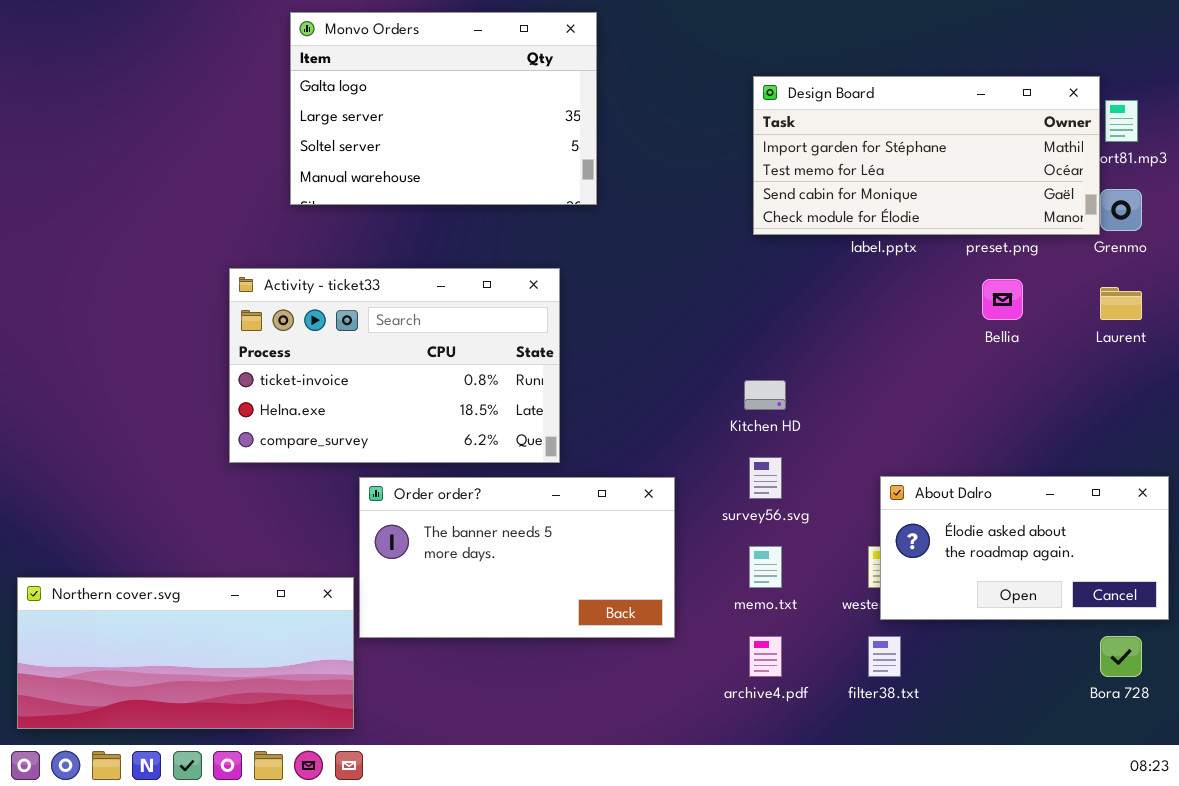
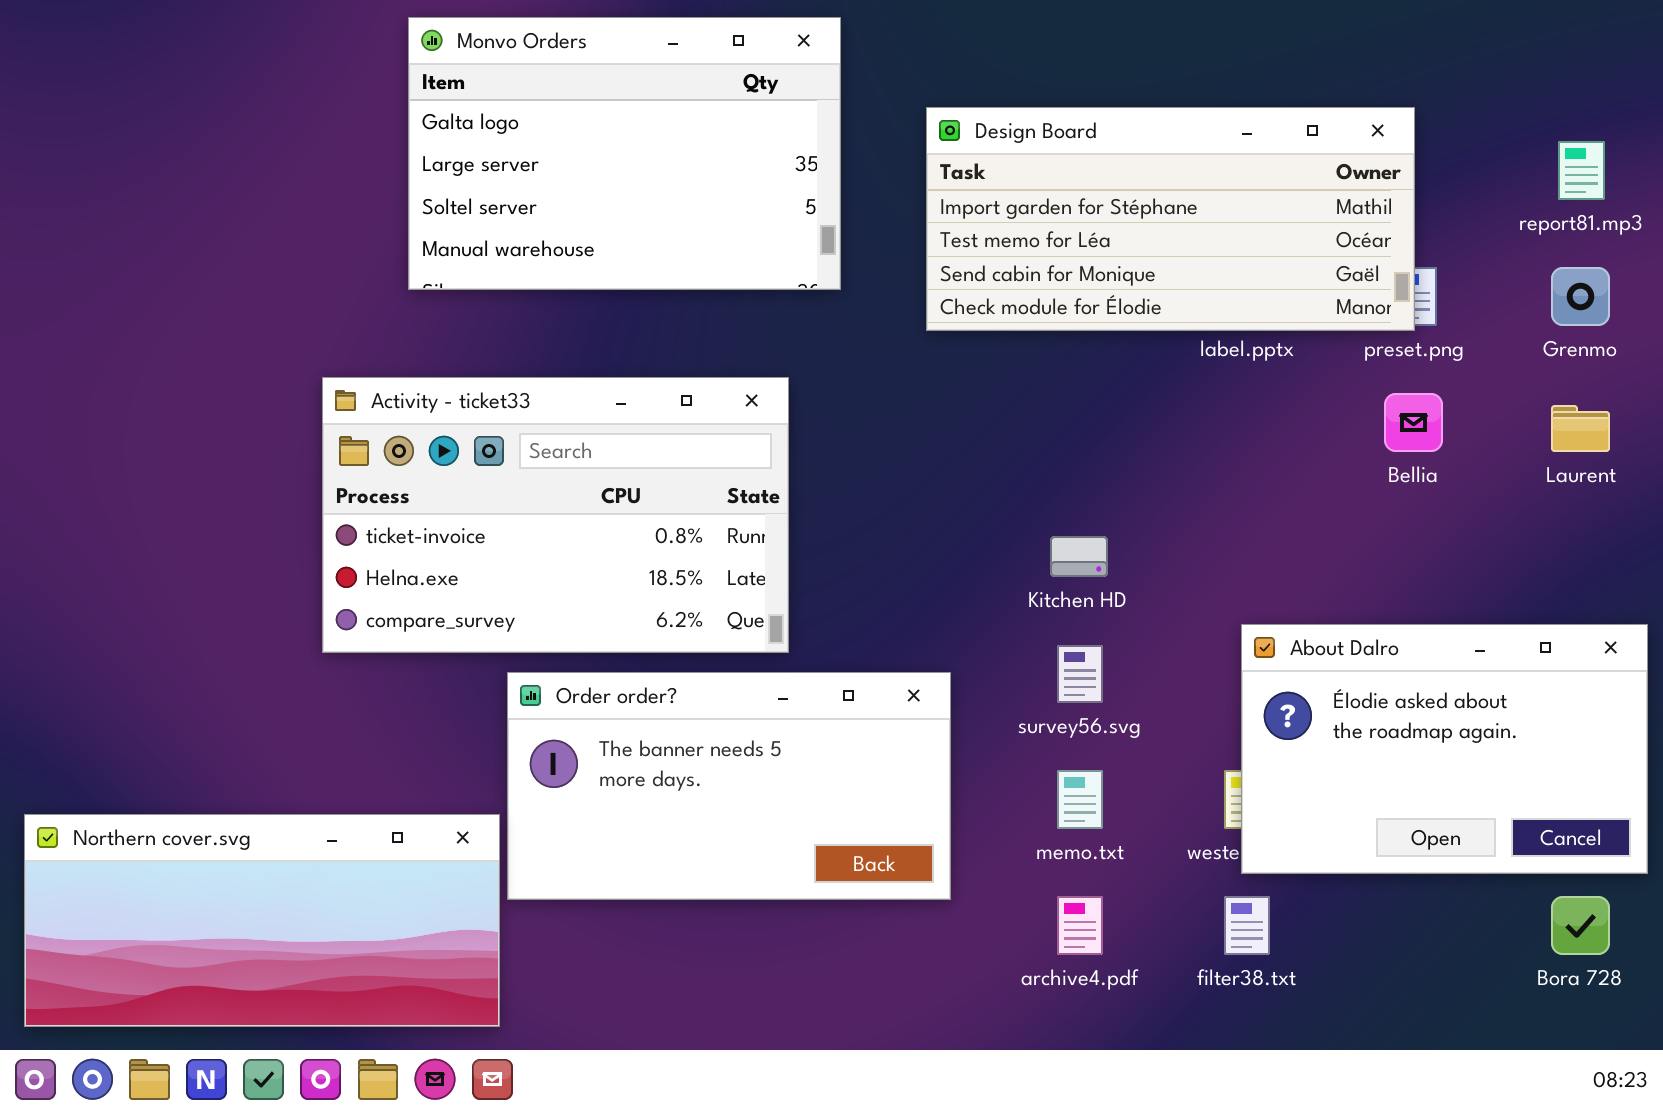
Design Board: [753,76,1100,235] -> [926,107,1415,331], moved
About Dalro: [880,476,1169,620] -> [1241,624,1648,874], resized

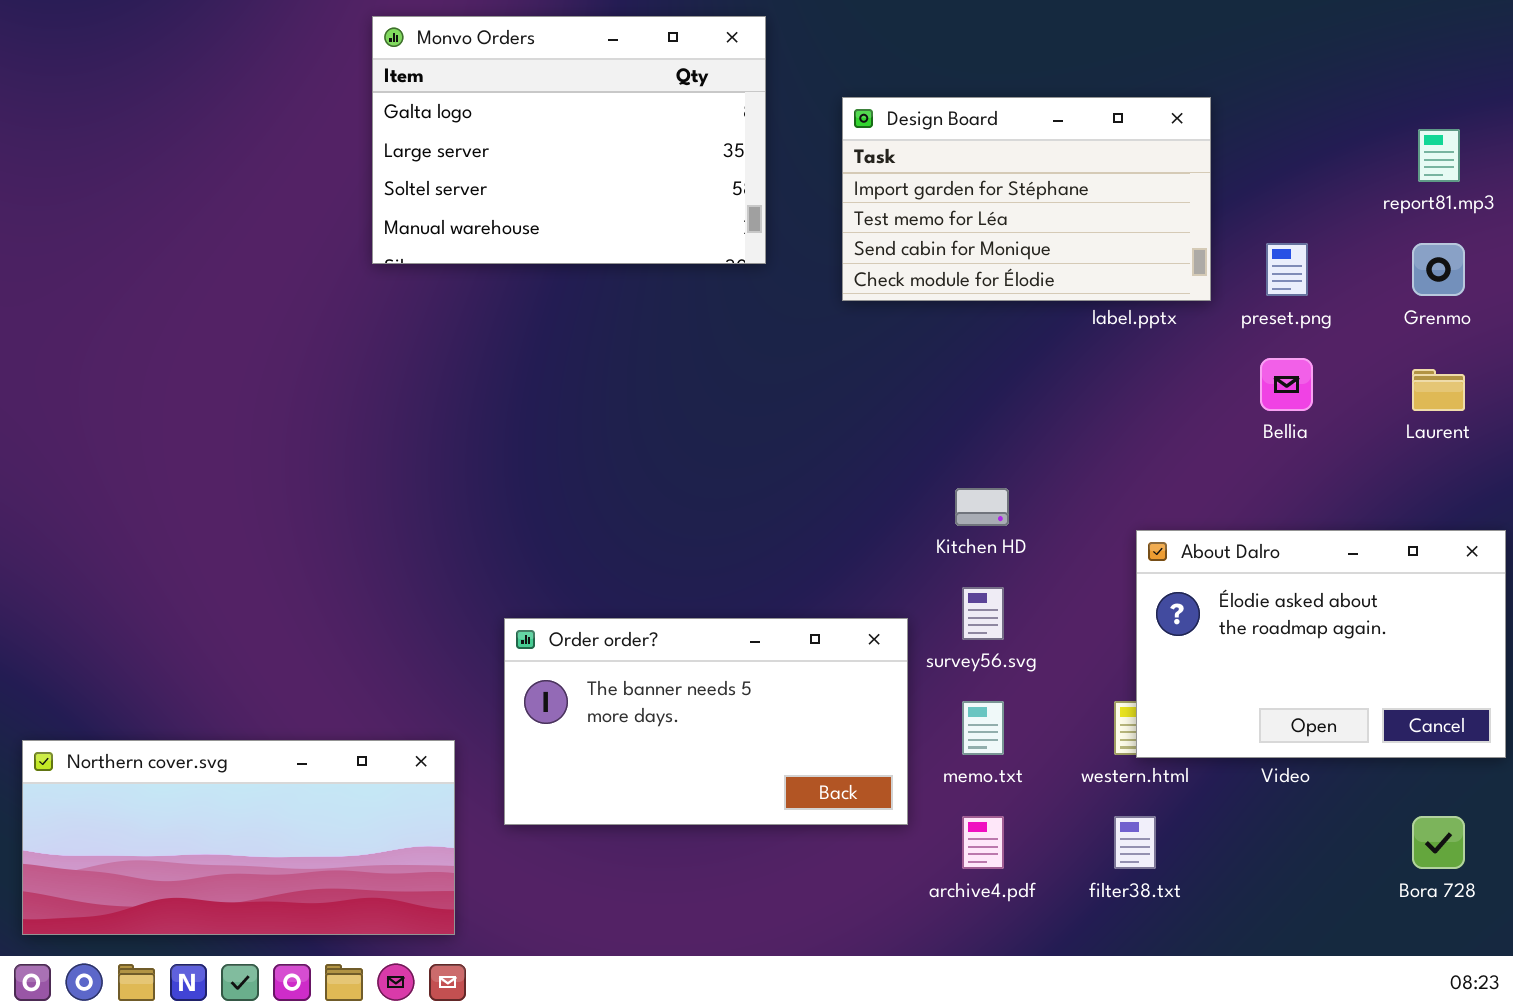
Design Board: [926,107,1415,331] -> [842,97,1211,301], resized
Activity - ticket33: [322,377,789,653] -> none, closed
About Dalro: [1241,624,1648,874] -> [1136,530,1506,758], moved
Order order?: [507,672,951,900] -> [504,618,908,825], moved

